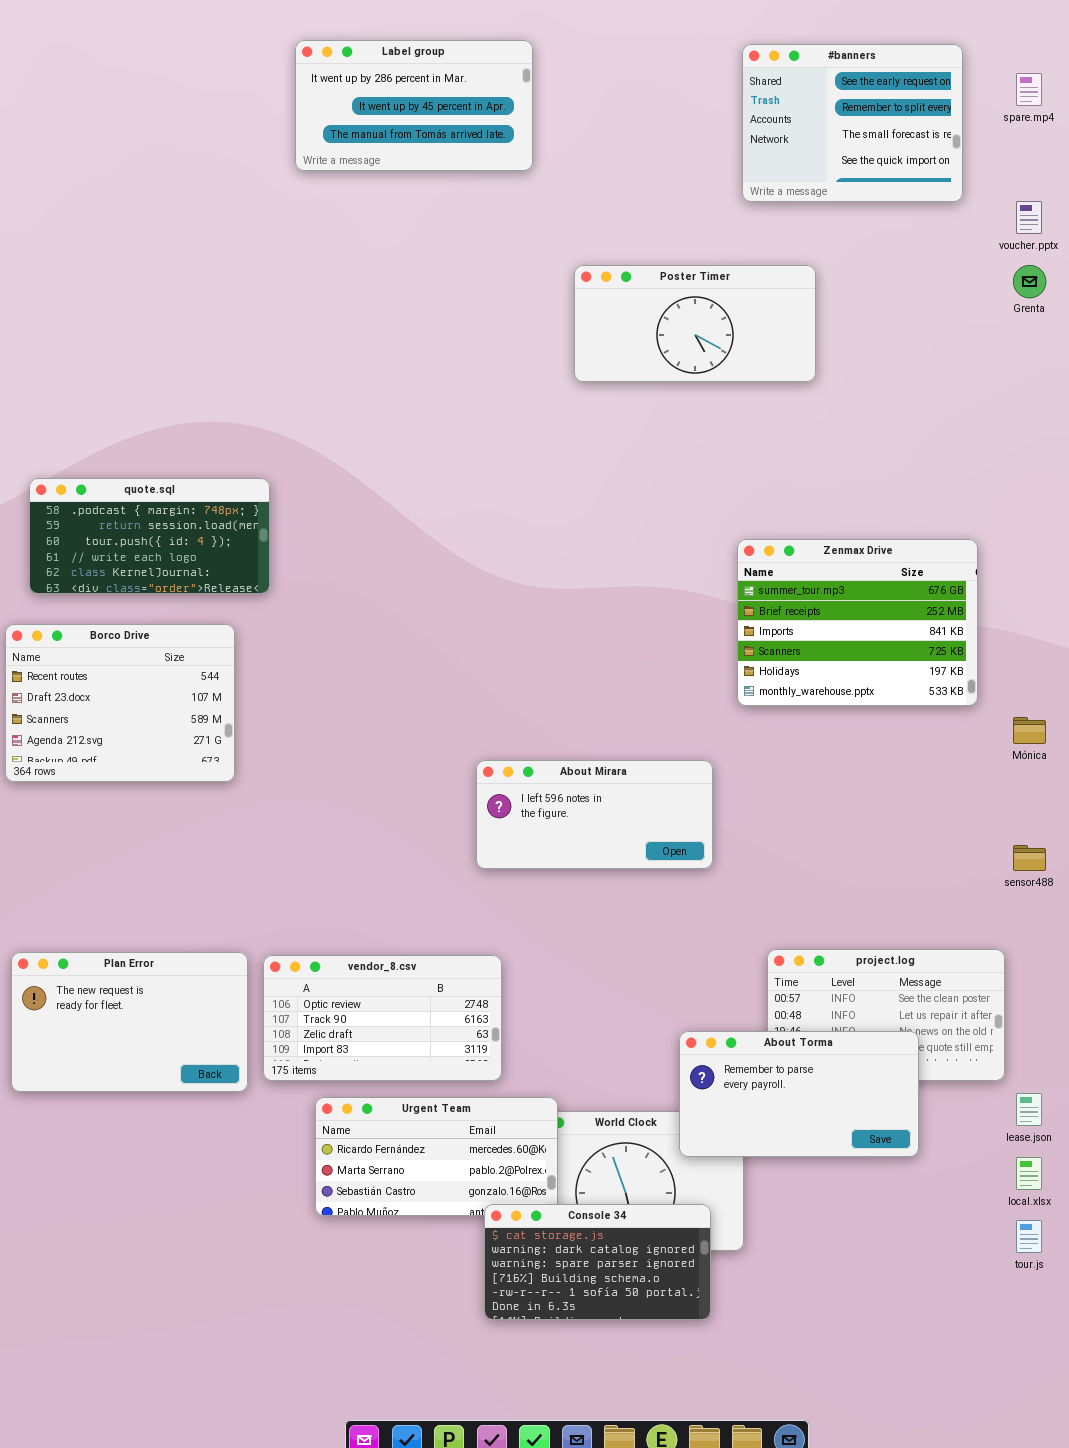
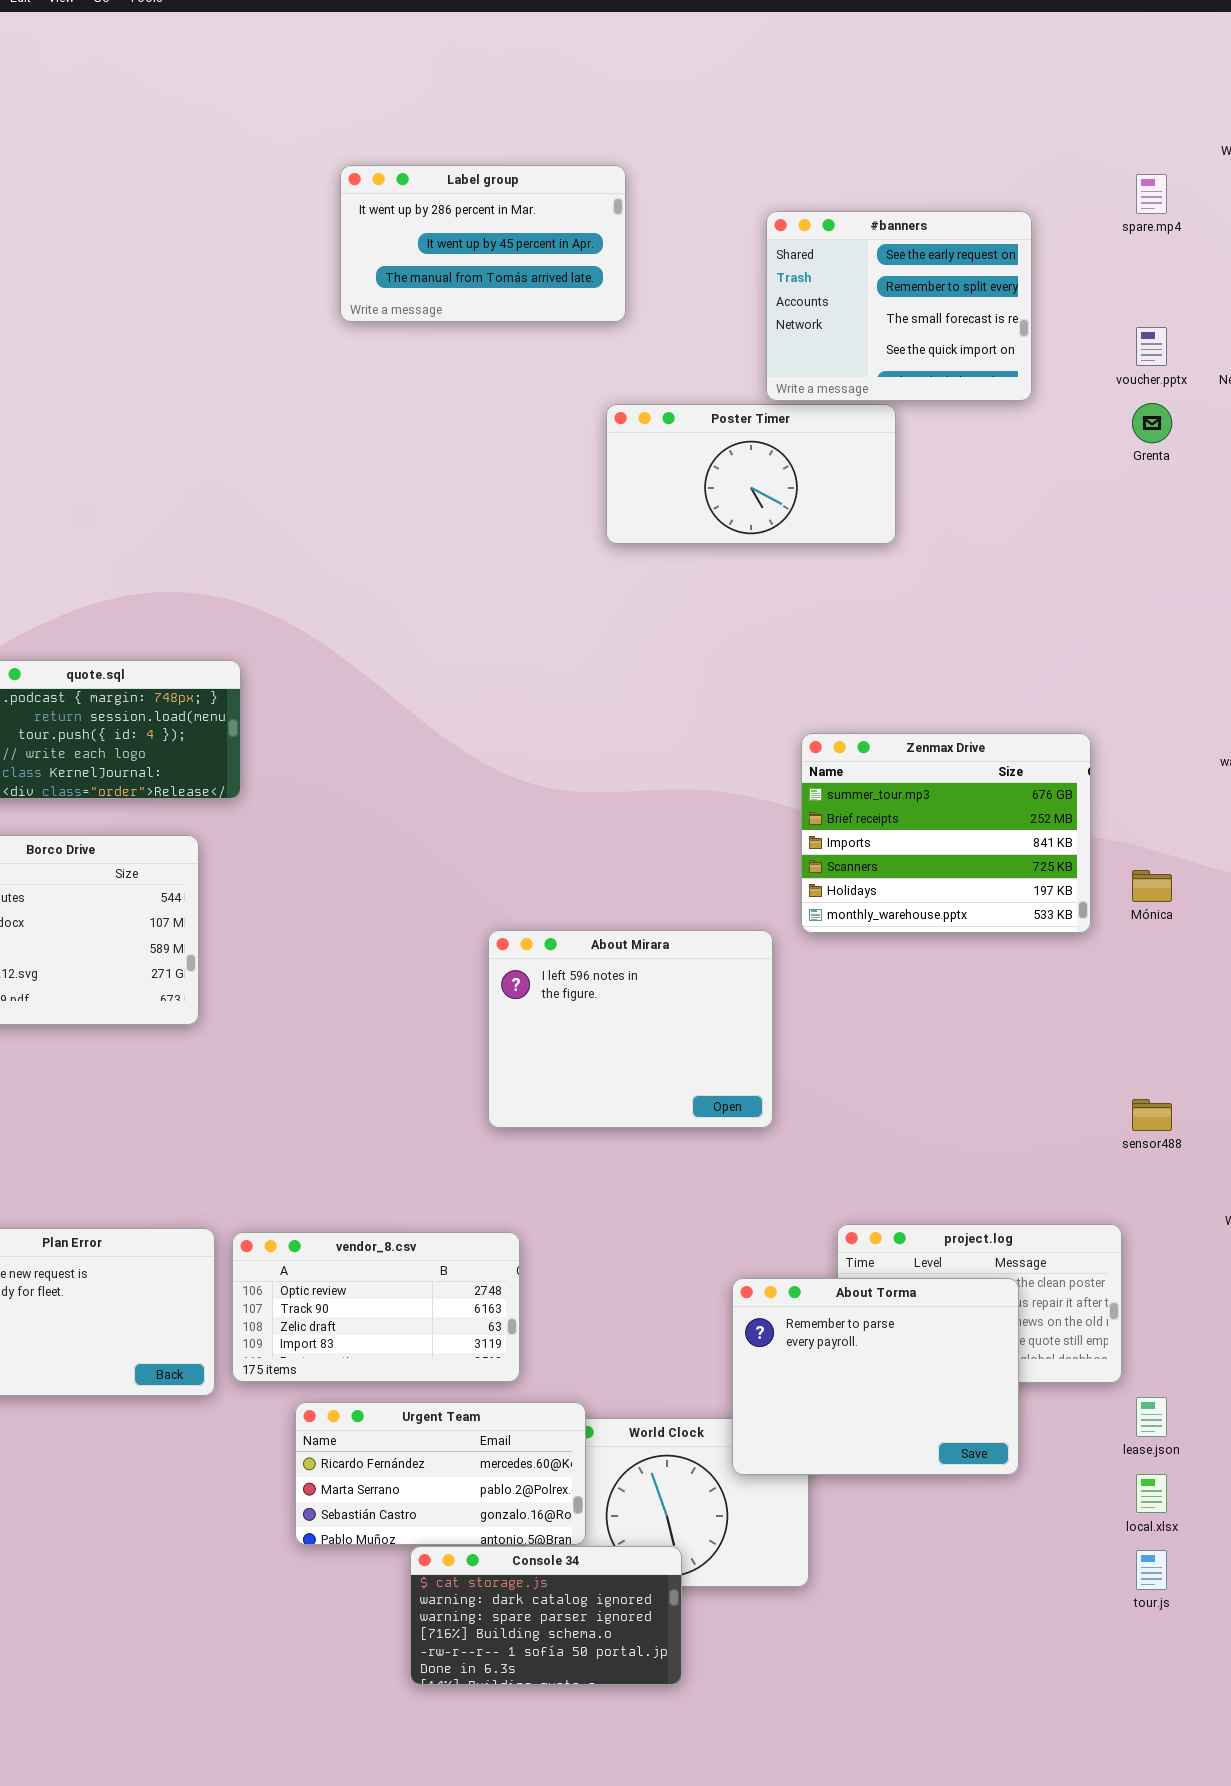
Label group: [295,40,533,171] -> [340,165,626,322], moved
#banners: [742,44,963,202] -> [766,211,1032,401], moved
Mónica: [1013,717,1046,744] -> [1132,870,1172,902], moved
About Mirara: [476,760,713,869] -> [488,930,773,1128], resized
About Torma: [679,1031,919,1157] -> [732,1278,1019,1475], resized
Console 34: [484,1204,711,1320] -> [410,1546,682,1685], moved

